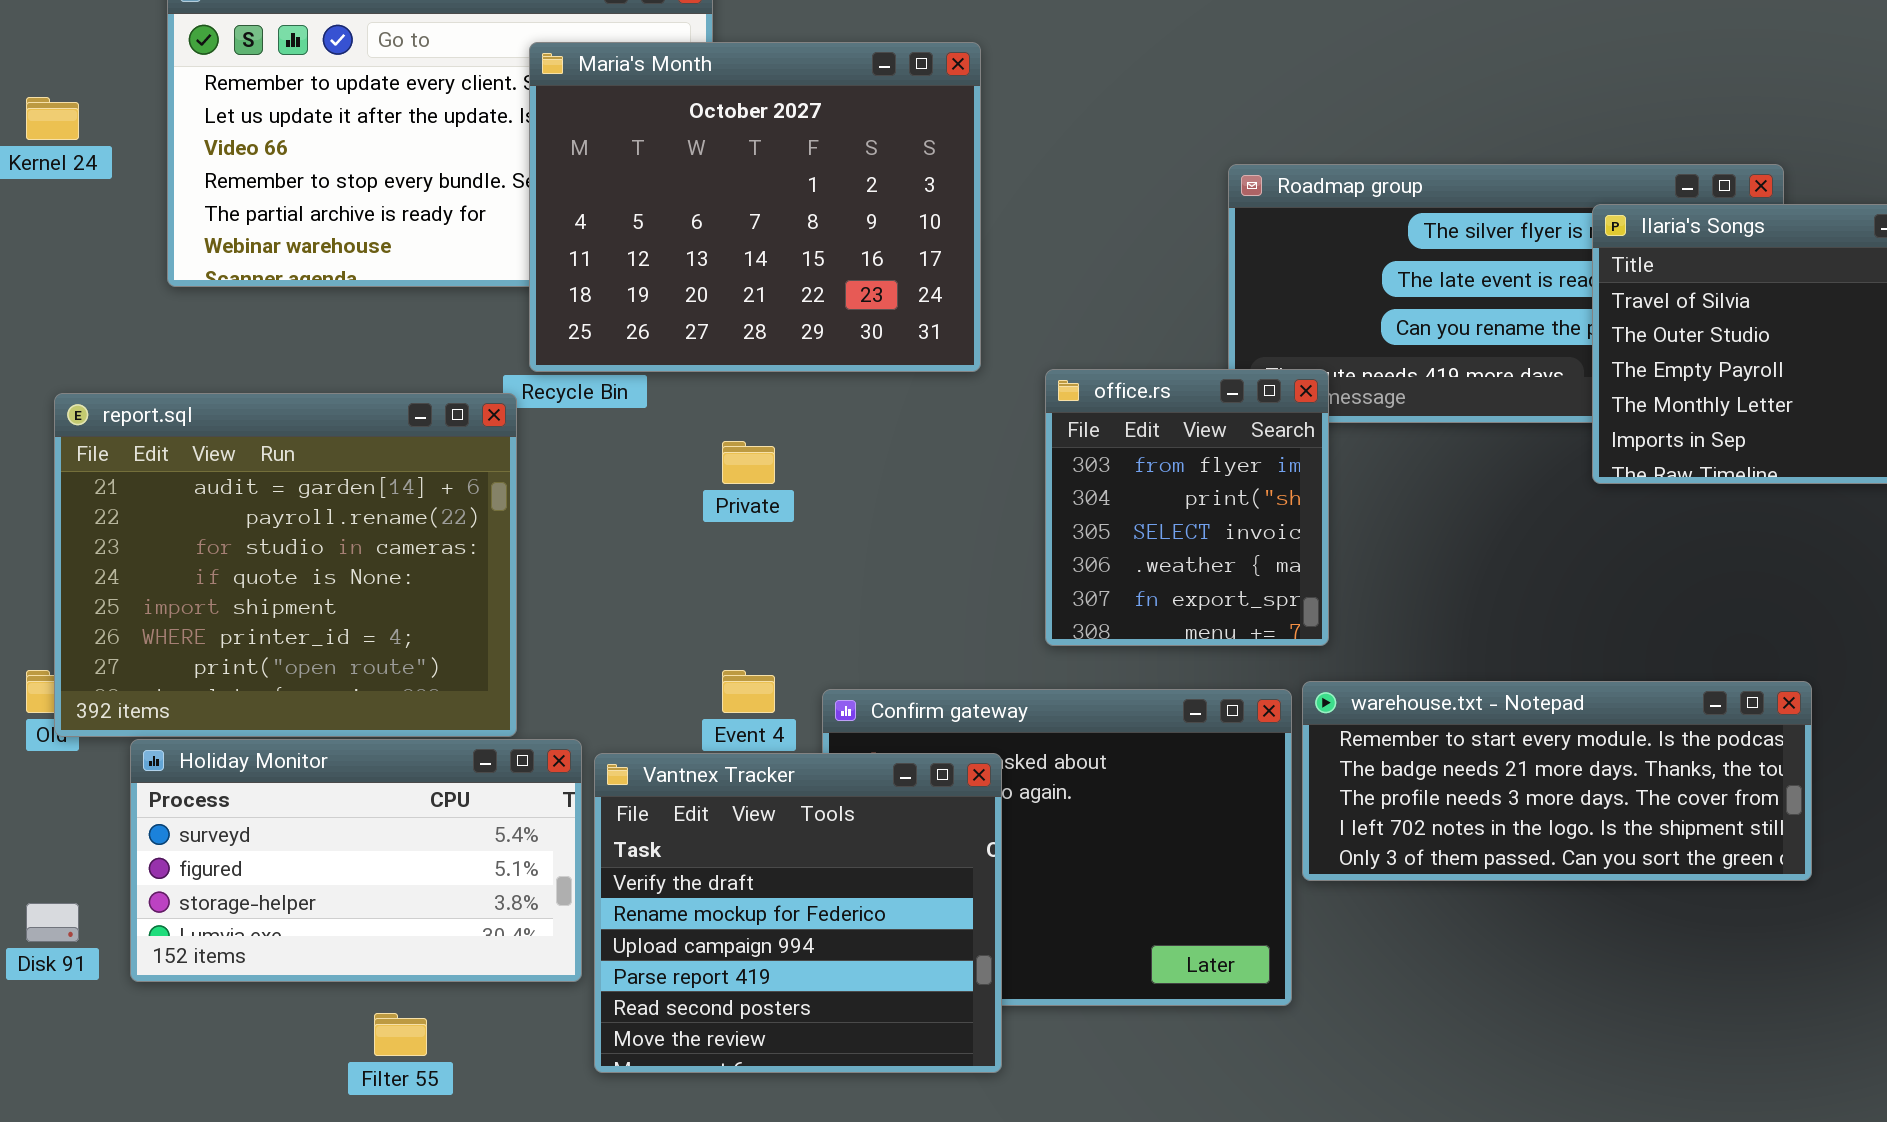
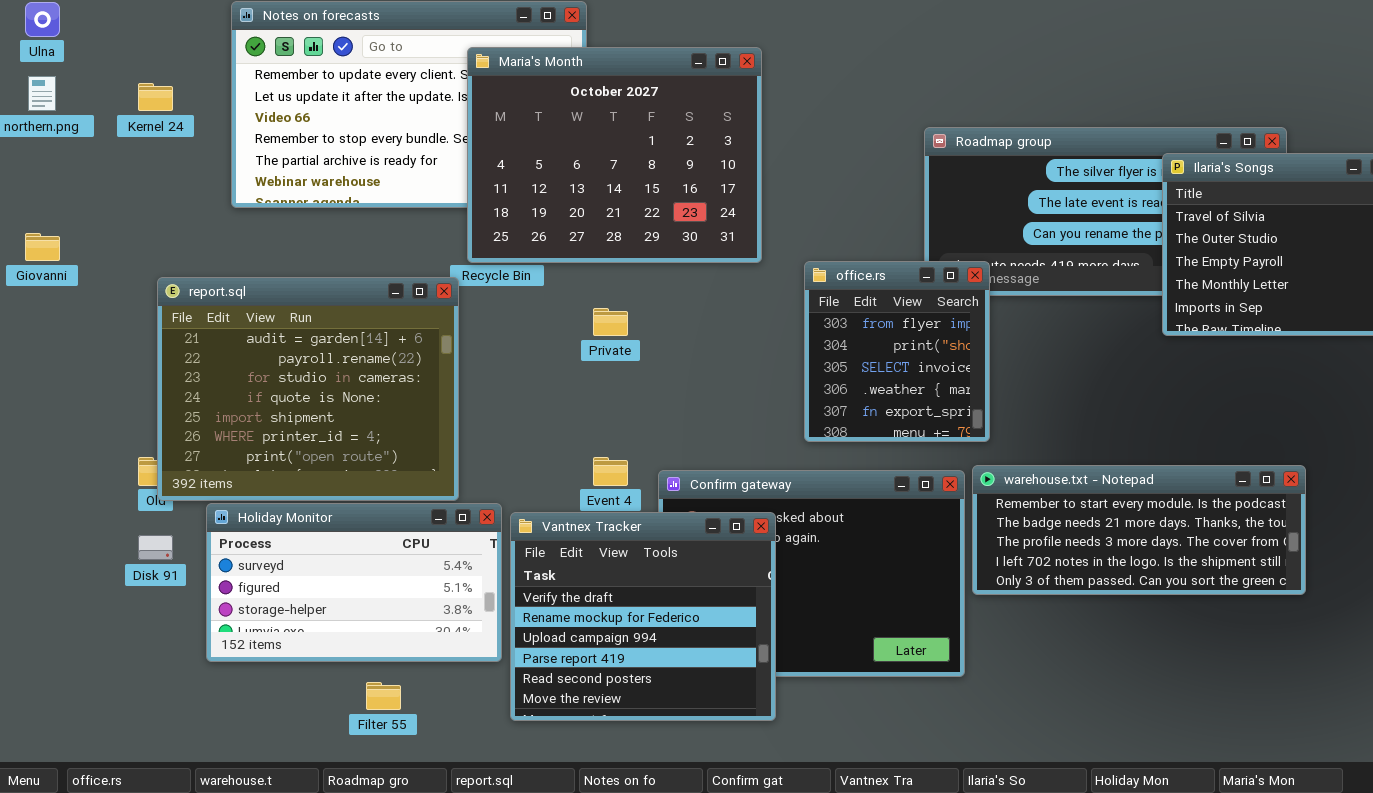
Disk 91: [26,903,79,942] -> [138,535,173,560], moved

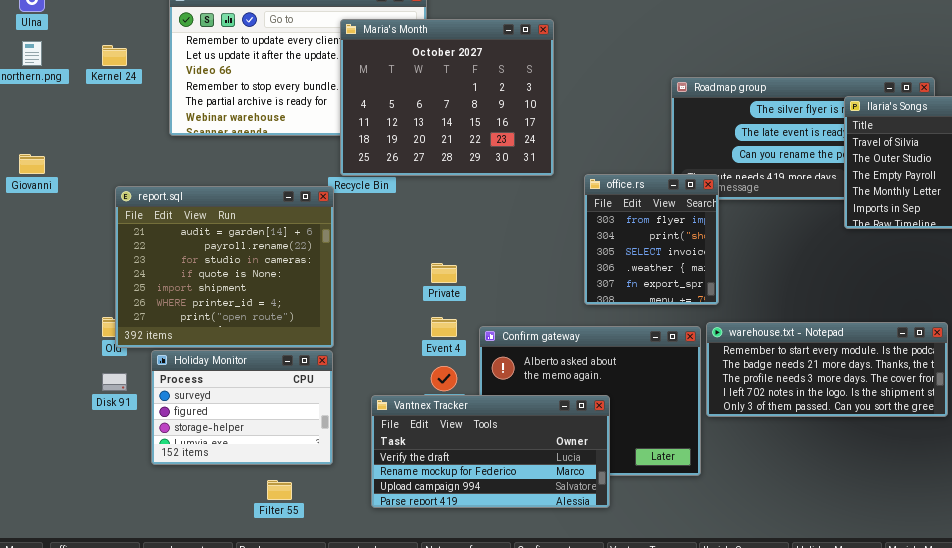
Private: [593,308,628,336] -> [431,263,457,283], moved
Holiday Monitor: [206,503,502,662] -> [151,350,333,465], resized
Vantnex Tracker: [510,512,776,721] -> [371,395,610,508], resized

